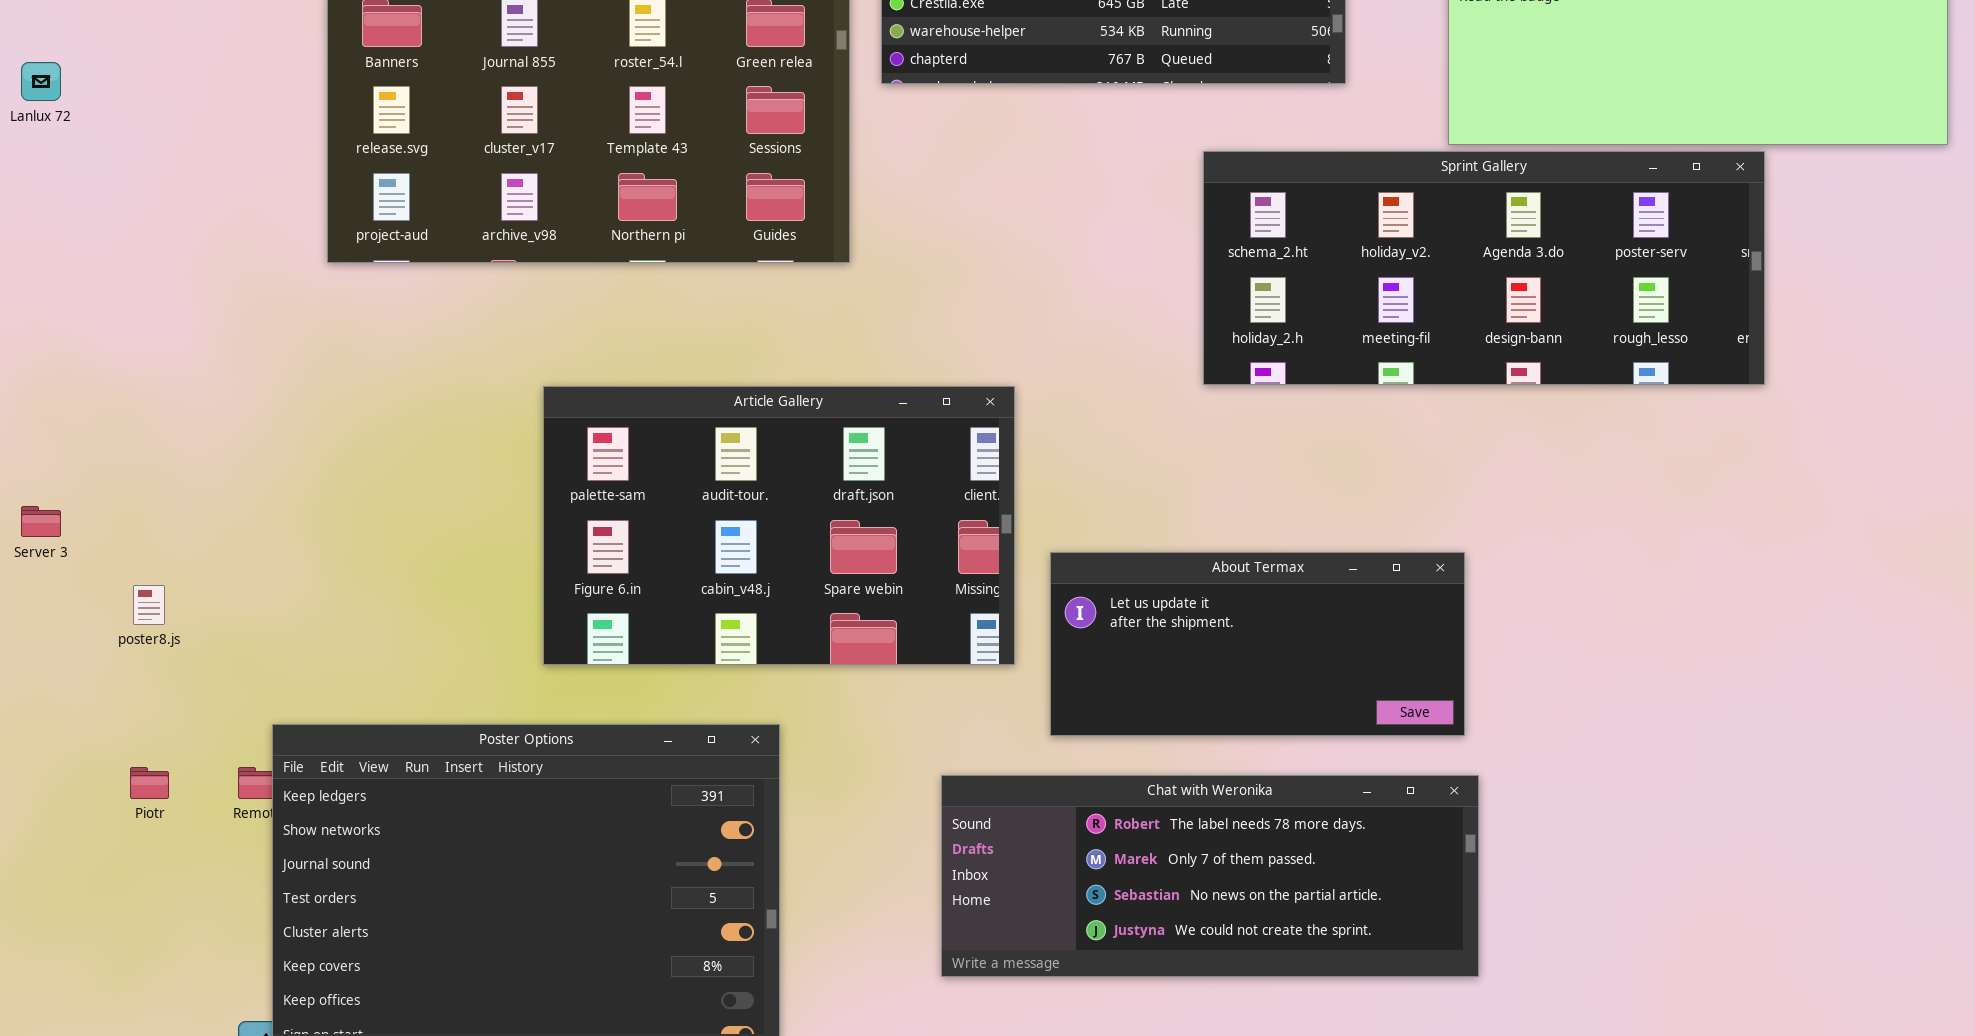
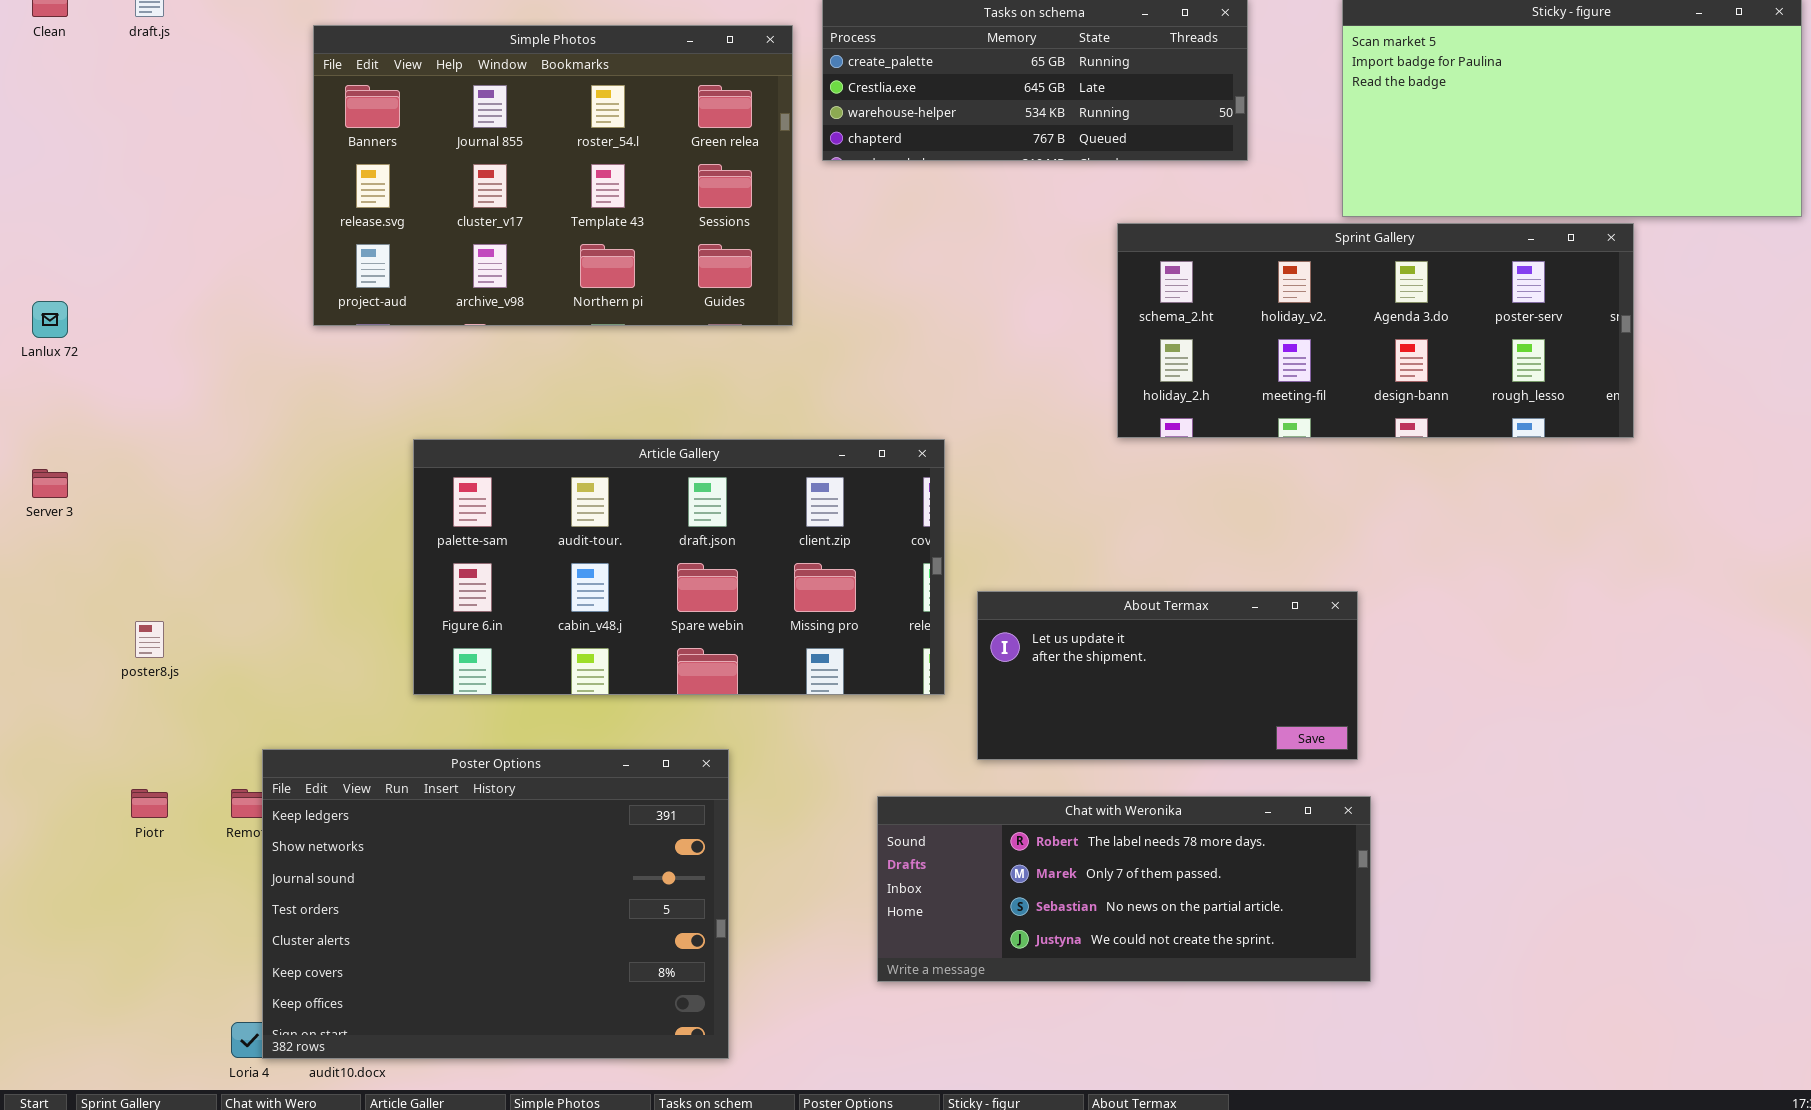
Lanlux 72: [21,62,61,101] -> [32,301,68,338], moved
Article Gallery: [543,386,1015,665] -> [413,439,945,695], resized
Server 3: [21,506,61,537] -> [32,469,68,498], moved

